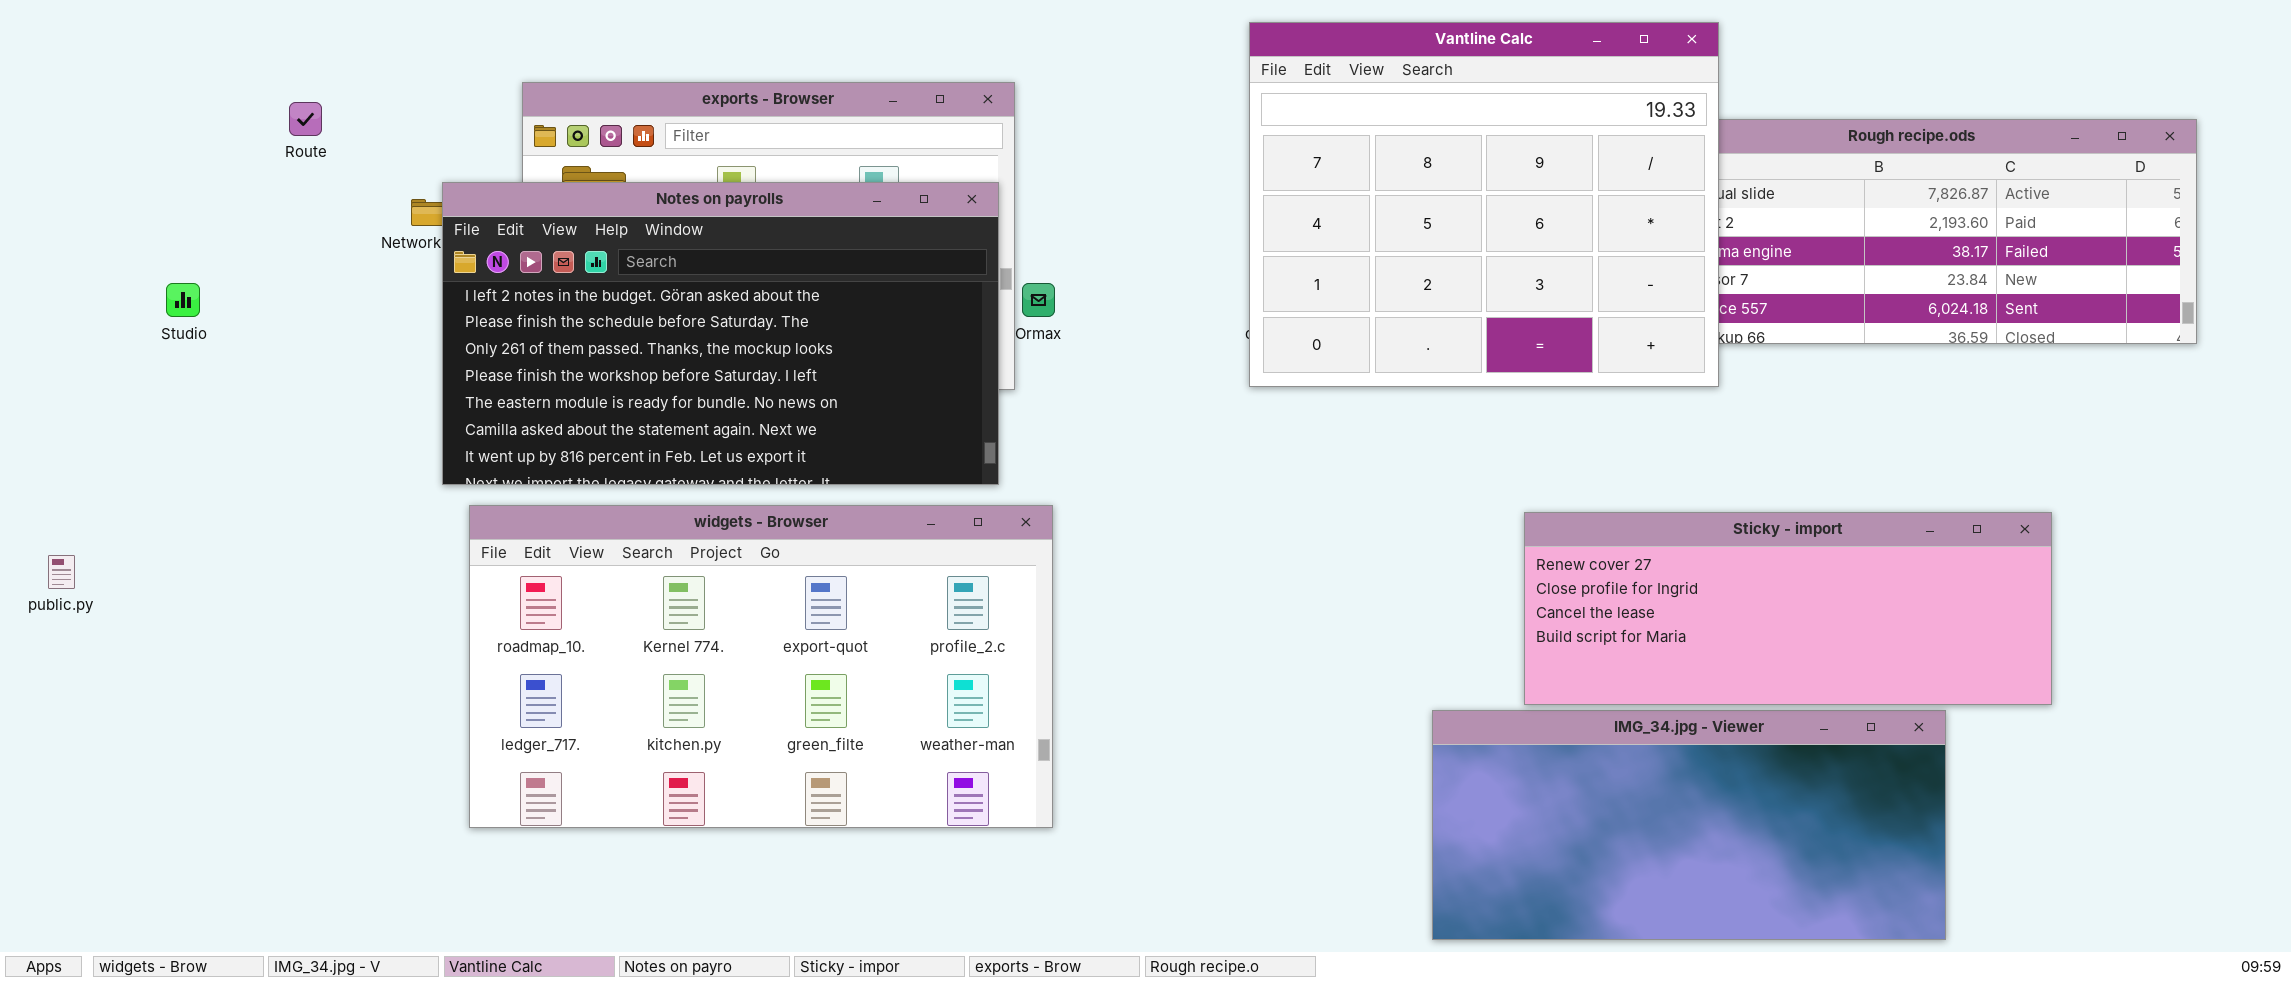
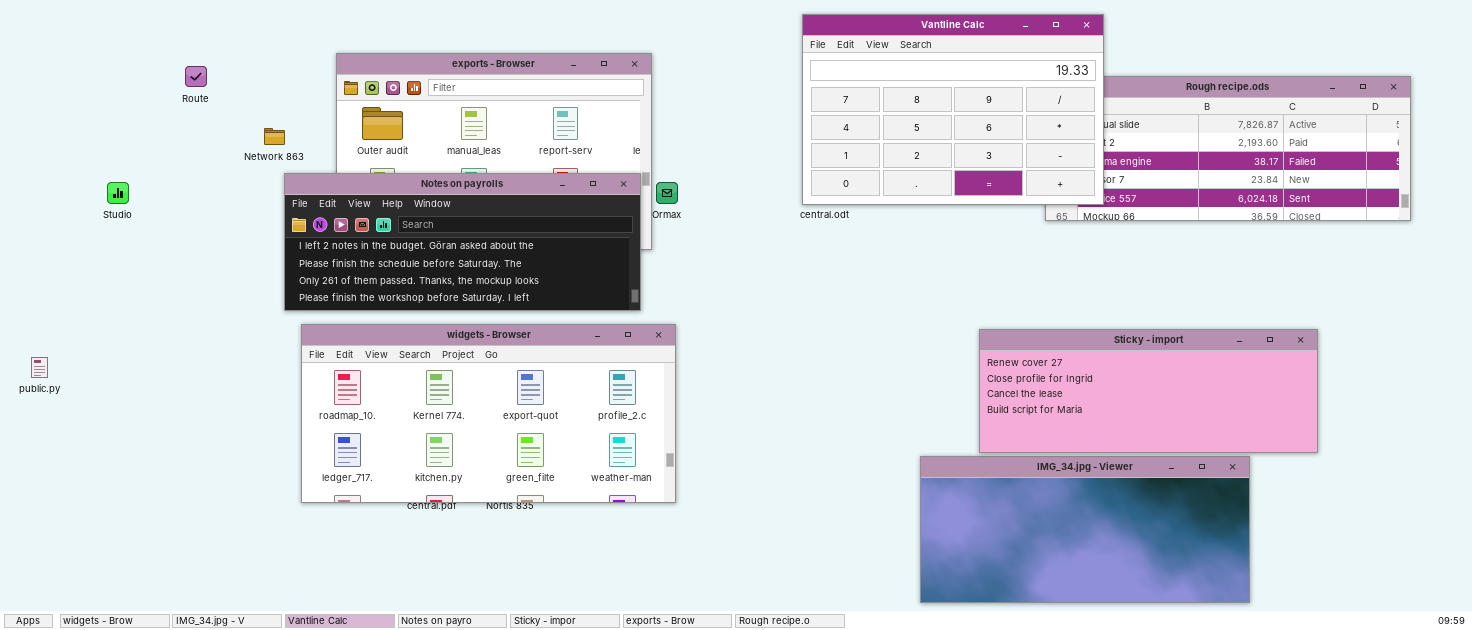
Vantline Calc: [1249,22,1719,387] -> [802,14,1104,205], resized
Notes on payrolls: [442,182,999,485] -> [284,173,641,311], resized
widgets - Browser: [469,505,1053,828] -> [301,324,676,503], resized

